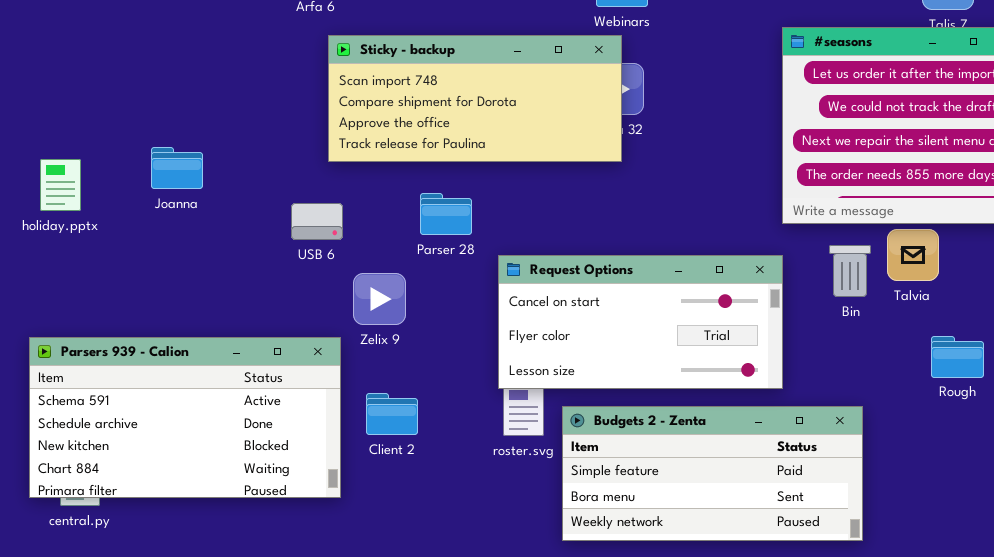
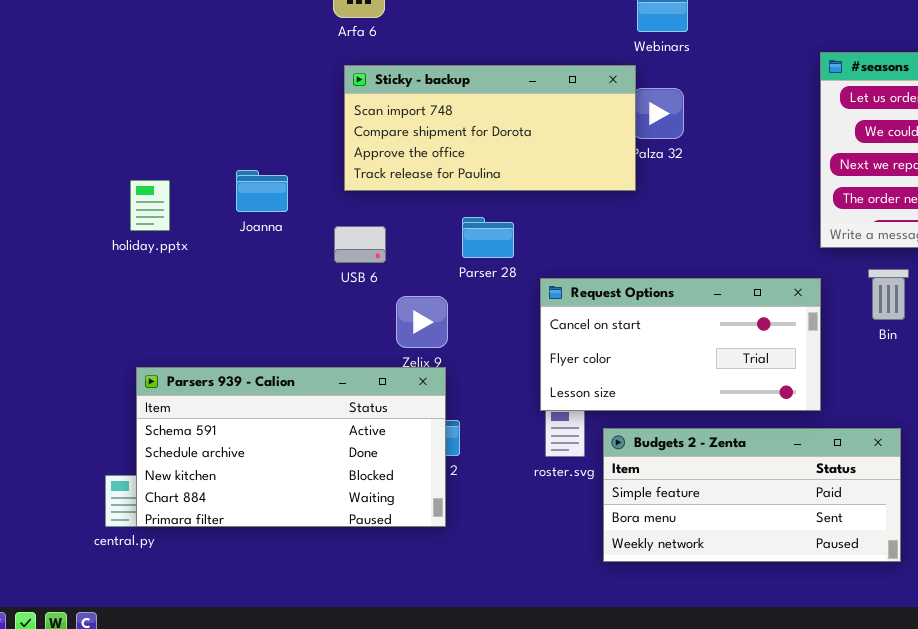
Sticky - backup: [328,35,622,162] -> [344,65,636,191], moved
Joanna: [151,147,203,189] -> [236,170,288,212], moved
holiday.pptx: [40,159,81,211] -> [130,180,170,231], moved
Parsers 939 - Calion: [29,337,341,498] -> [136,367,446,527], moved

